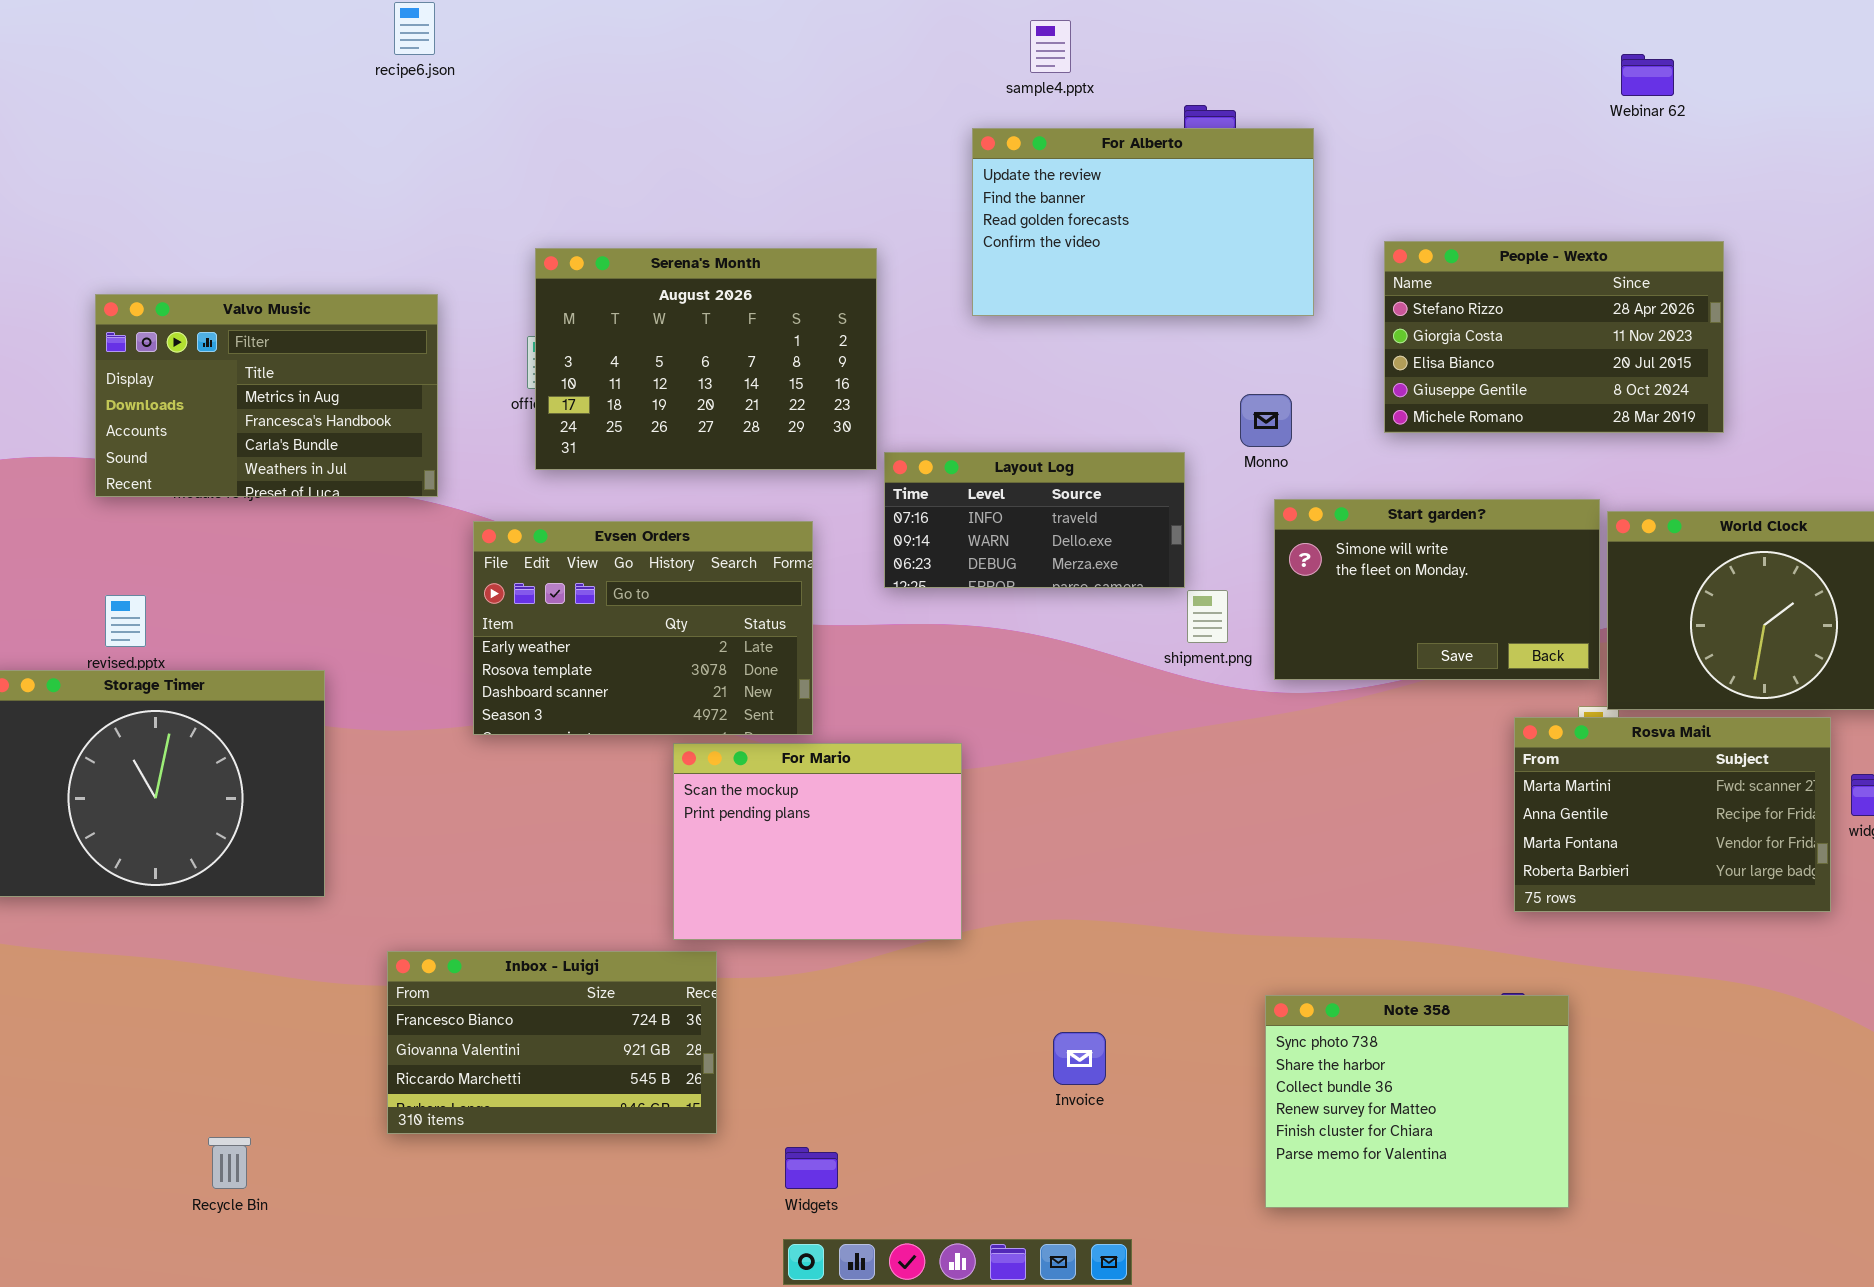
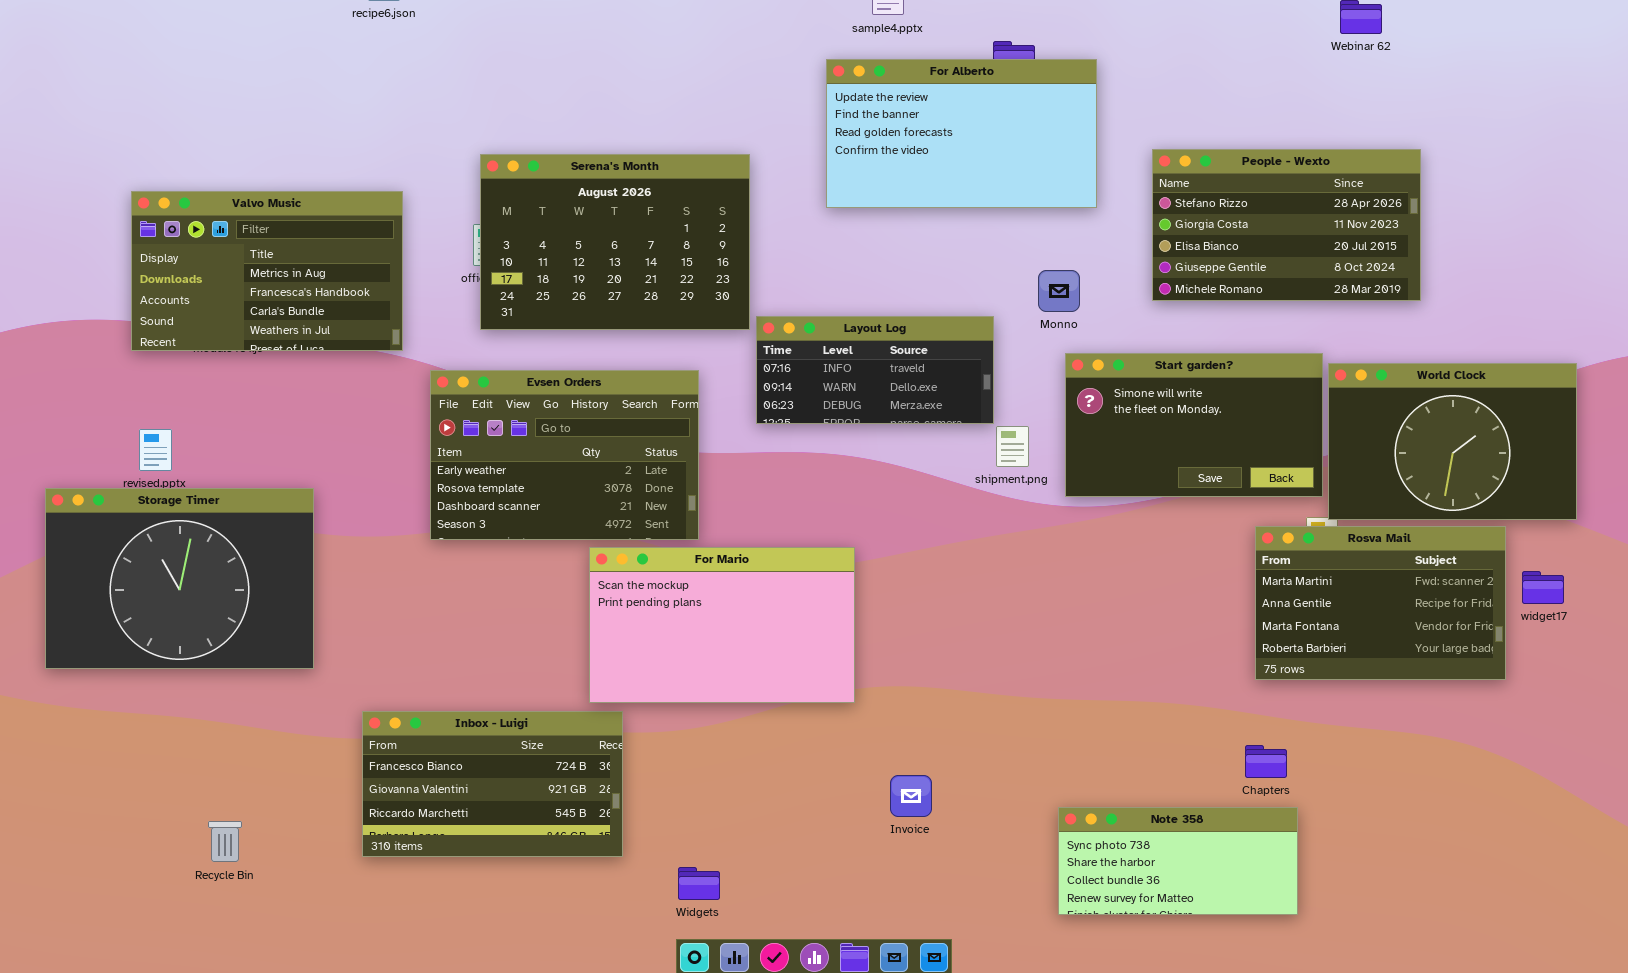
For Mario: [673,743,962,940] -> [589,547,855,703], resized
Note 358: [1265,995,1569,1208] -> [1058,807,1298,915], resized
Recycle Bin: [208,1137,251,1189] -> [208,821,242,862], moved

